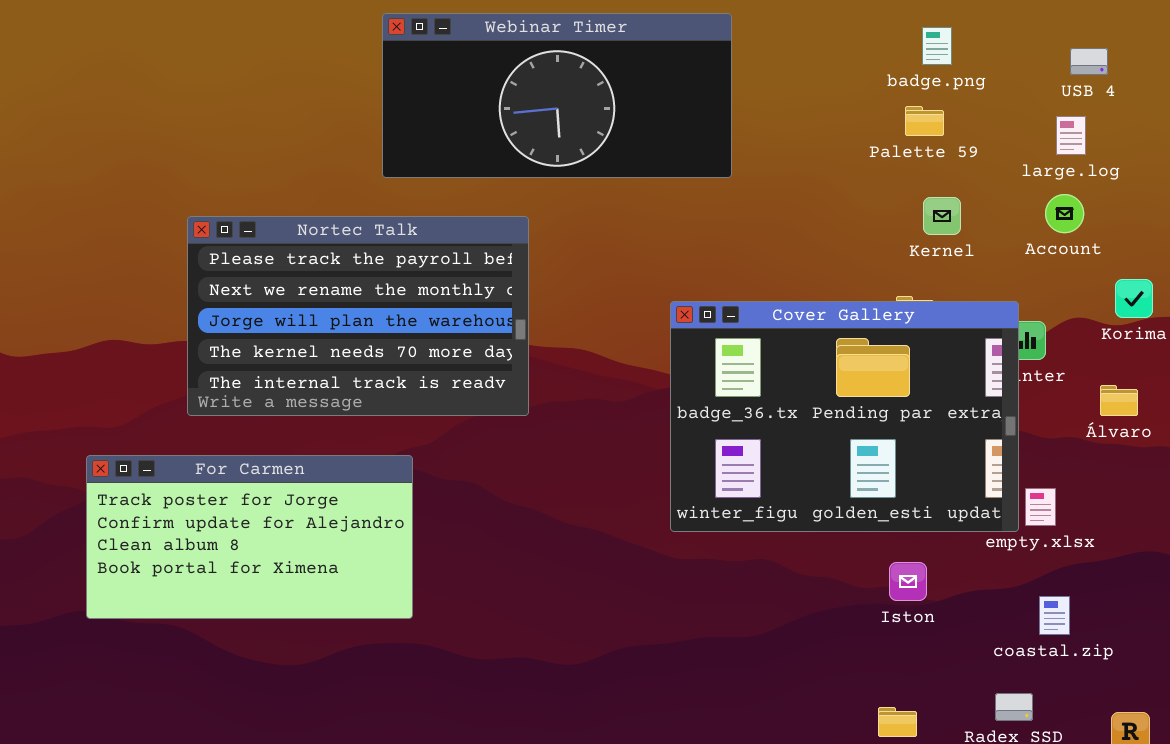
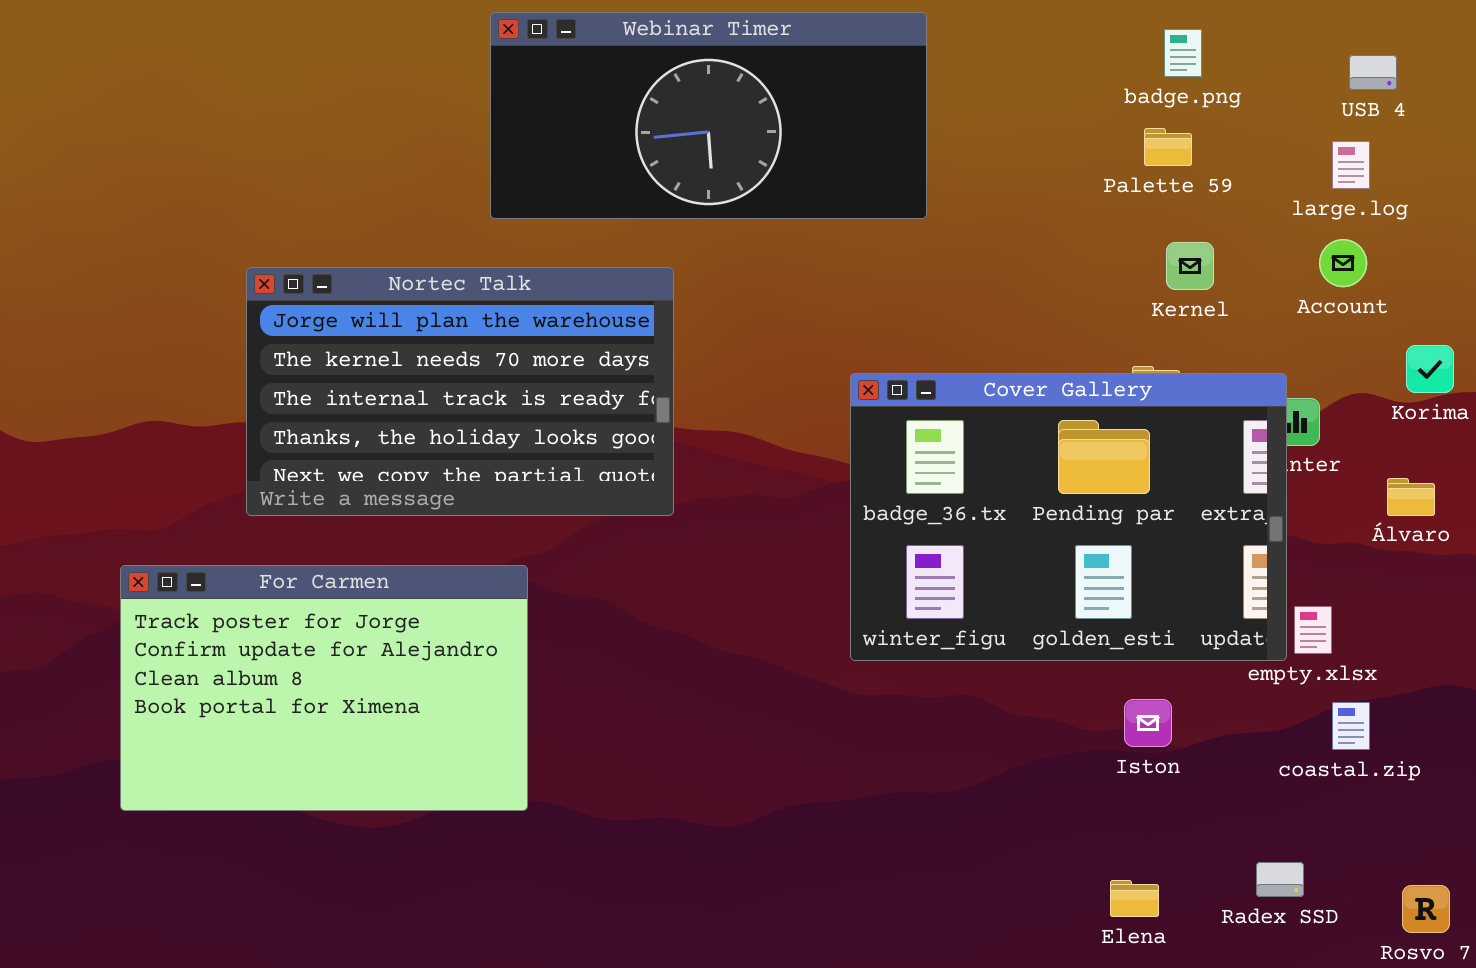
Nortec Talk: [187,216,529,416] -> [246,267,674,516], scrolled down 2 rows
For Carmen: [86,455,413,619] -> [120,565,528,811], resized
coastal.zip: [1039,596,1070,635] -> [1332,702,1370,750], moved

